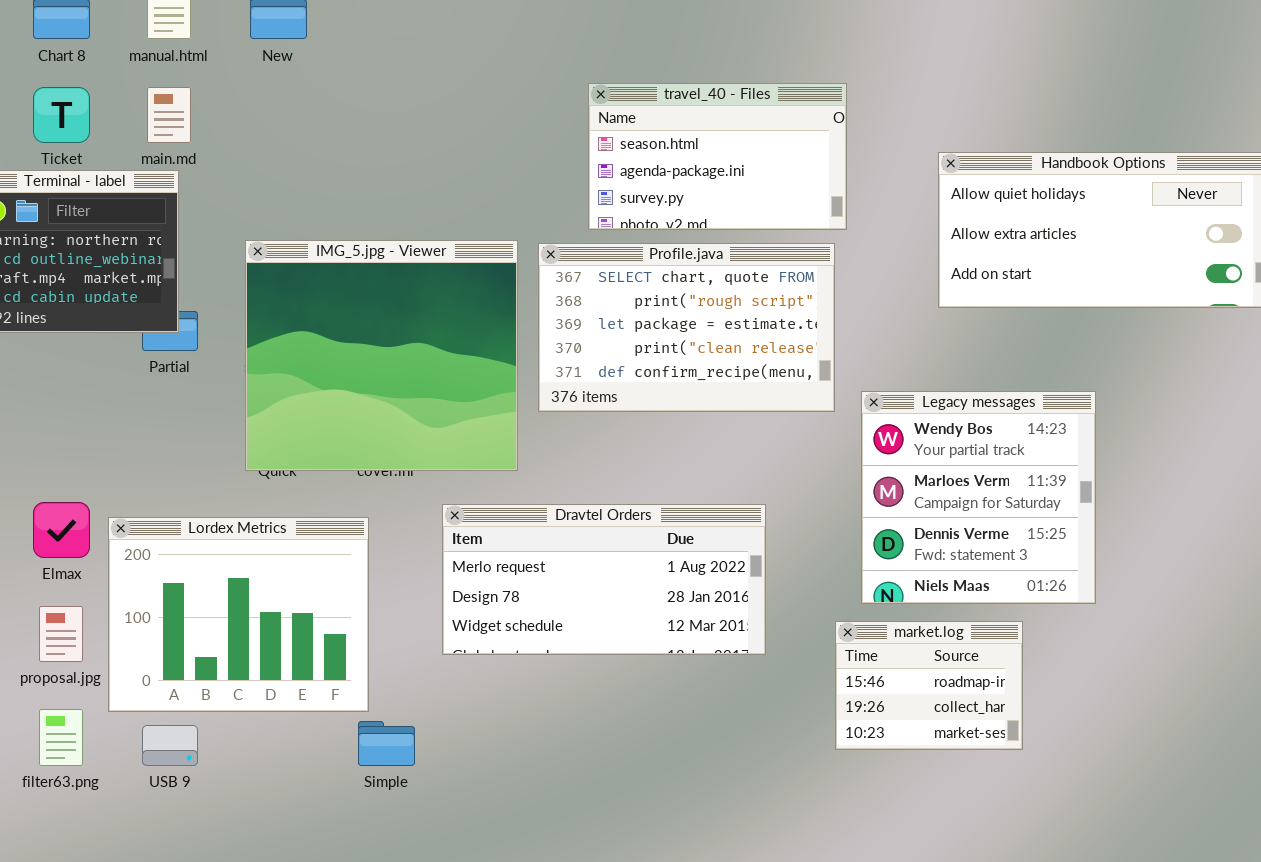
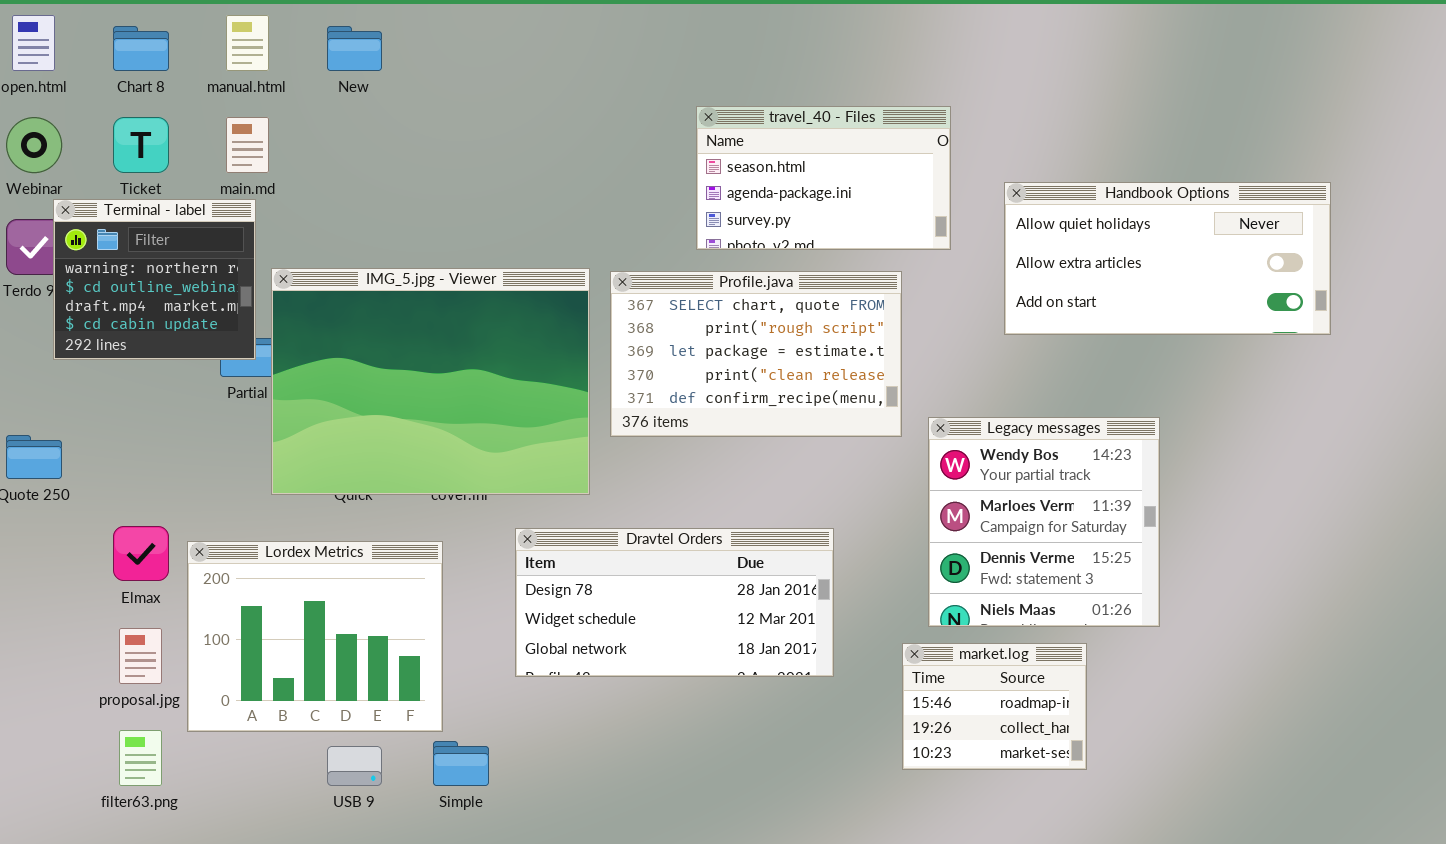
travel_40 - Files: [588,83,847,230] -> [696,106,951,250], moved
IMG_5.jpg - Viewer: [245,240,518,471] -> [271,268,590,495], resized
Dravtel Orders: [442,504,766,655] -> [515,528,834,677], scrolled down 1 row
USB 9: [142,725,198,766] -> [327,746,382,786], moved

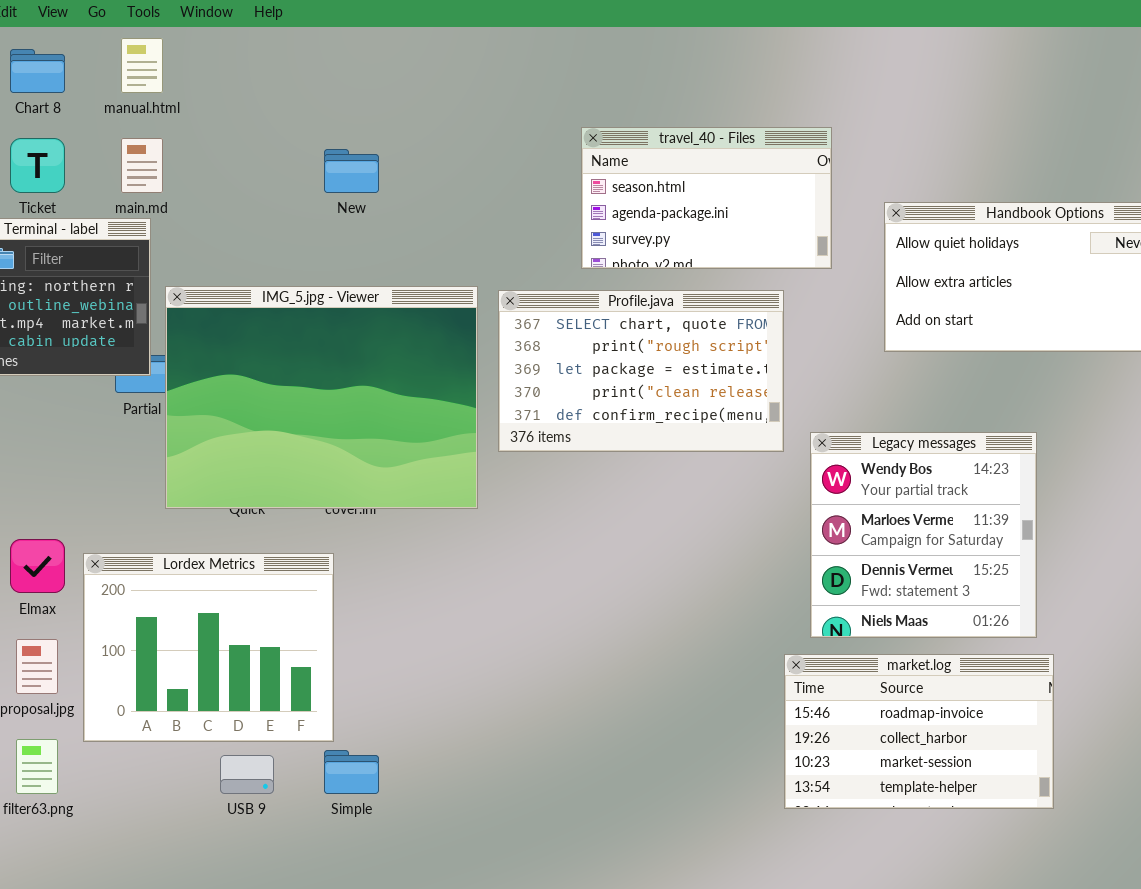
New: [327,26,382,71] -> [324,149,379,193], moved
Dravtel Orders: [515,528,834,677] -> none, closed
market.log: [902,643,1087,770] -> [784,654,1054,809], resized

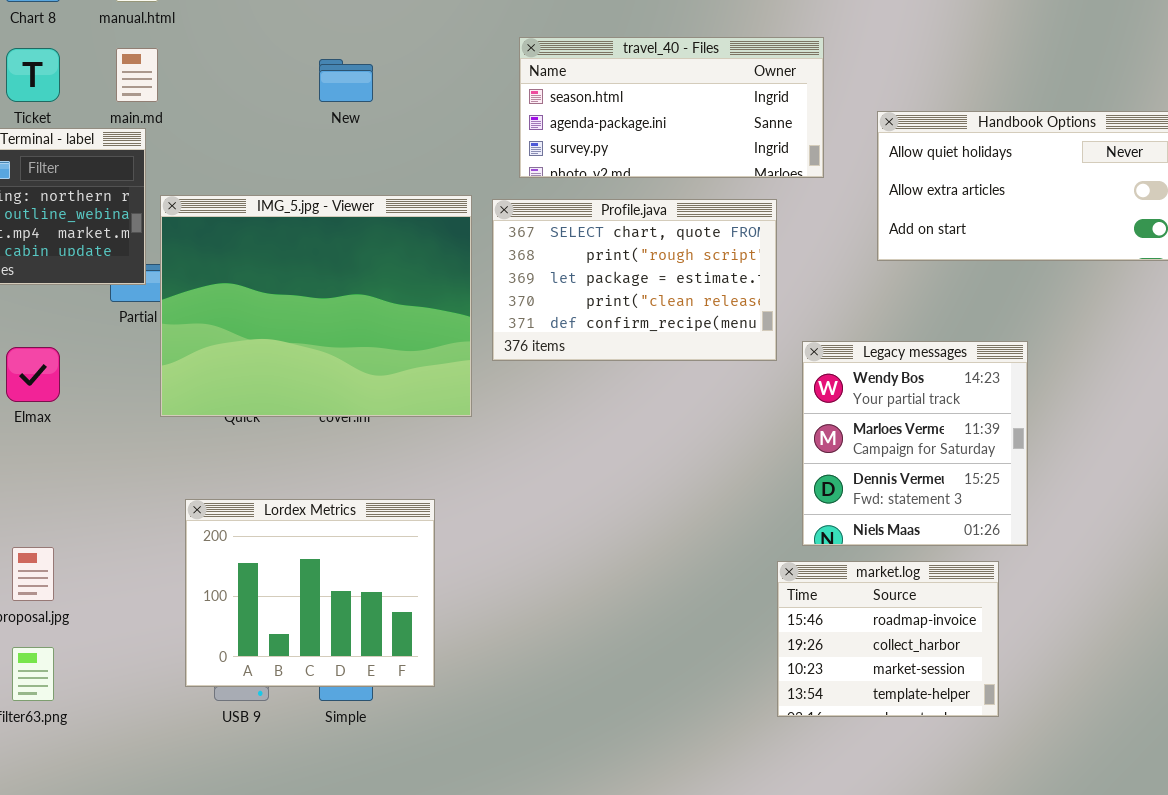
travel_40 - Files: [581,127,832,269] -> [519,37,824,178], resized
Elmax: [10,539,65,593] -> [6,347,60,402], moved
Lordex Metrics: [83,553,334,742] -> [185,499,435,687], moved
market.log: [784,654,1054,809] -> [777,561,999,717], resized

